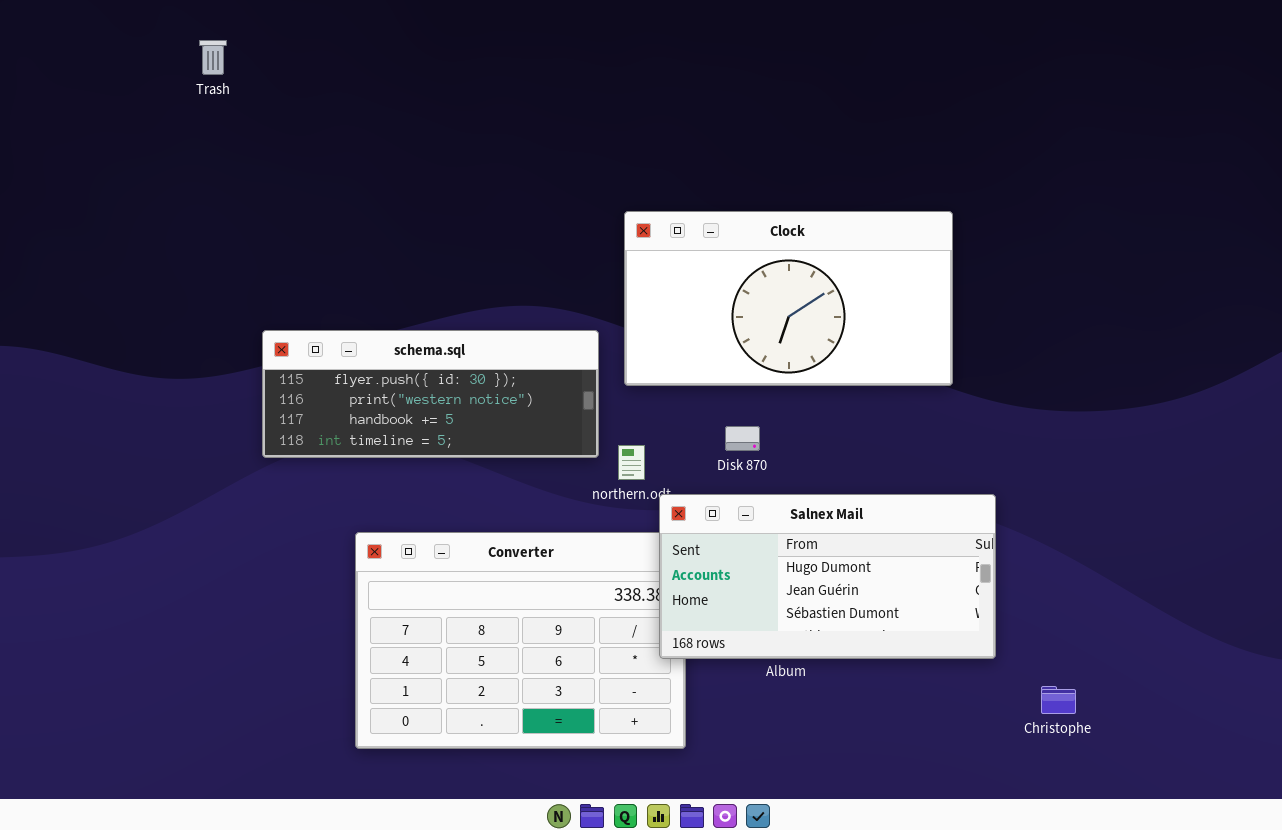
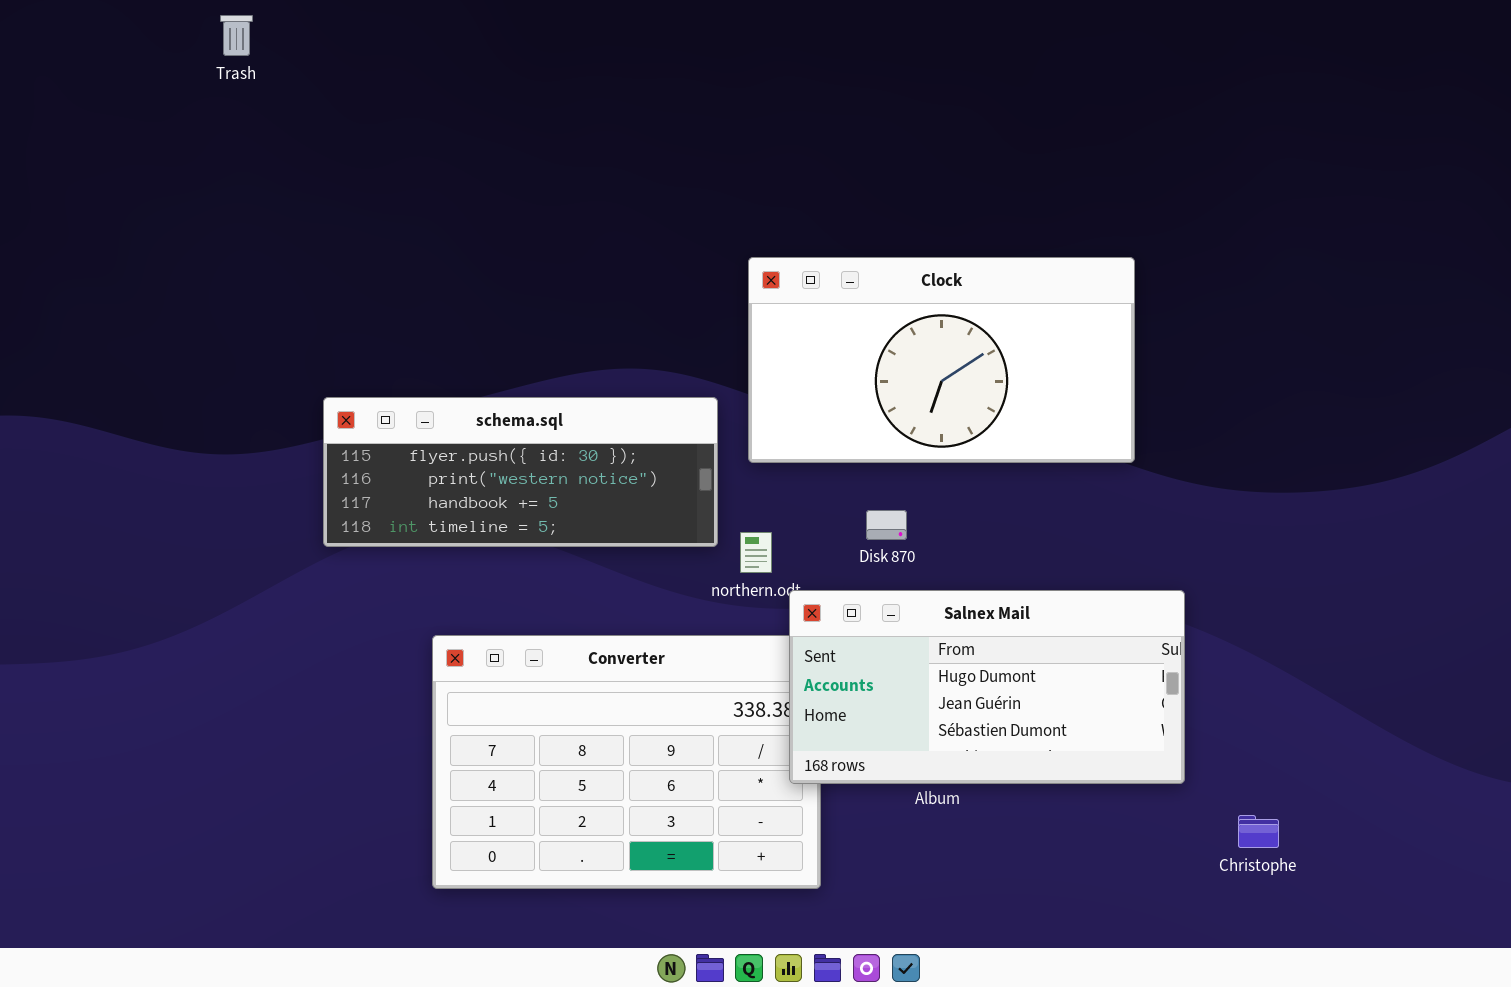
Trash: [199,40,227,75] -> [220,15,253,56], moved

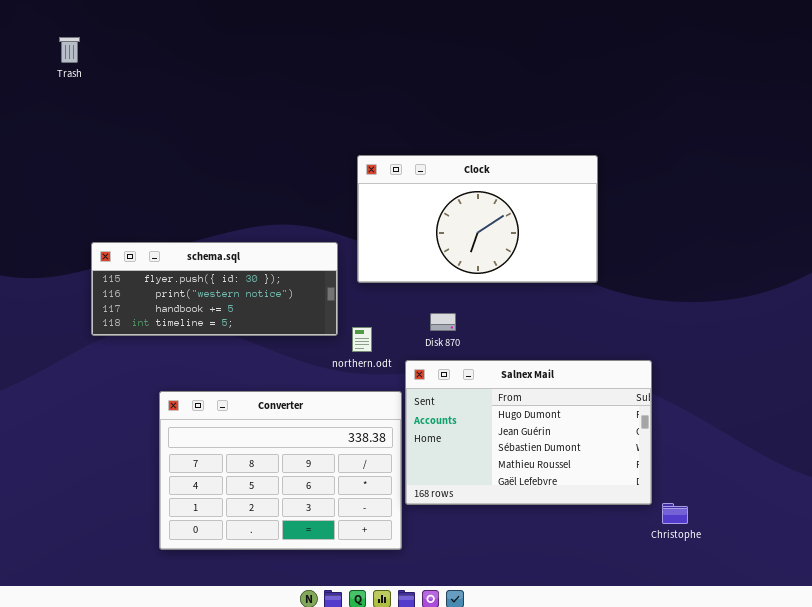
Trash: [220,15,253,56] -> [59,37,80,63], moved
Salnex Mail: [789,590,1185,784] -> [405,360,652,505], moved, resized

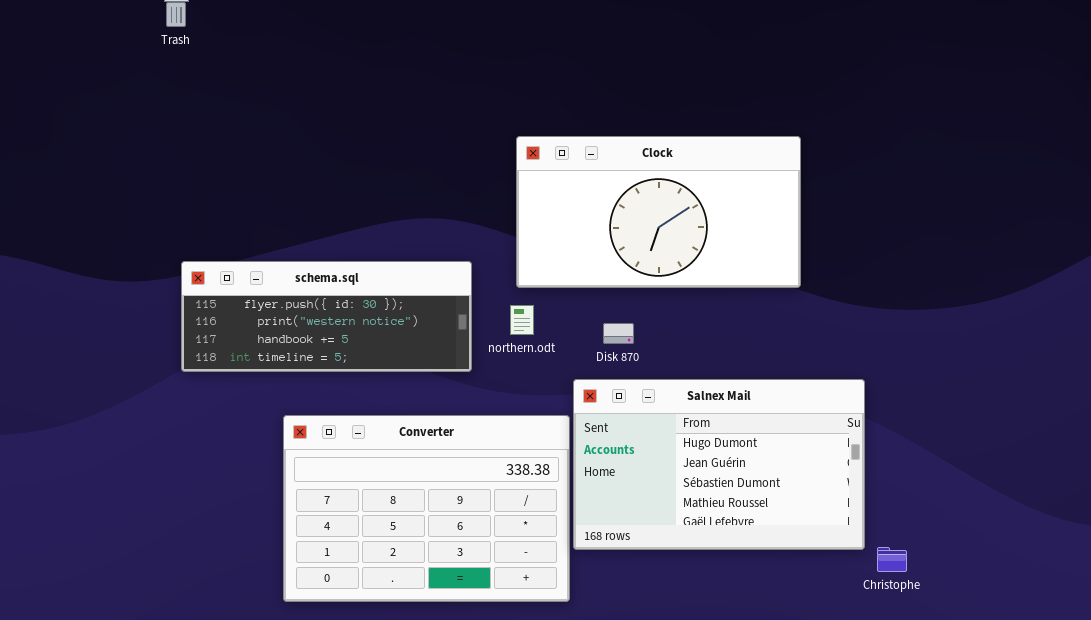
schema.sql: [91,242,338,336] -> [181,261,472,372], moved
northern.odt: [352,327,372,352] -> [510,305,534,335], moved

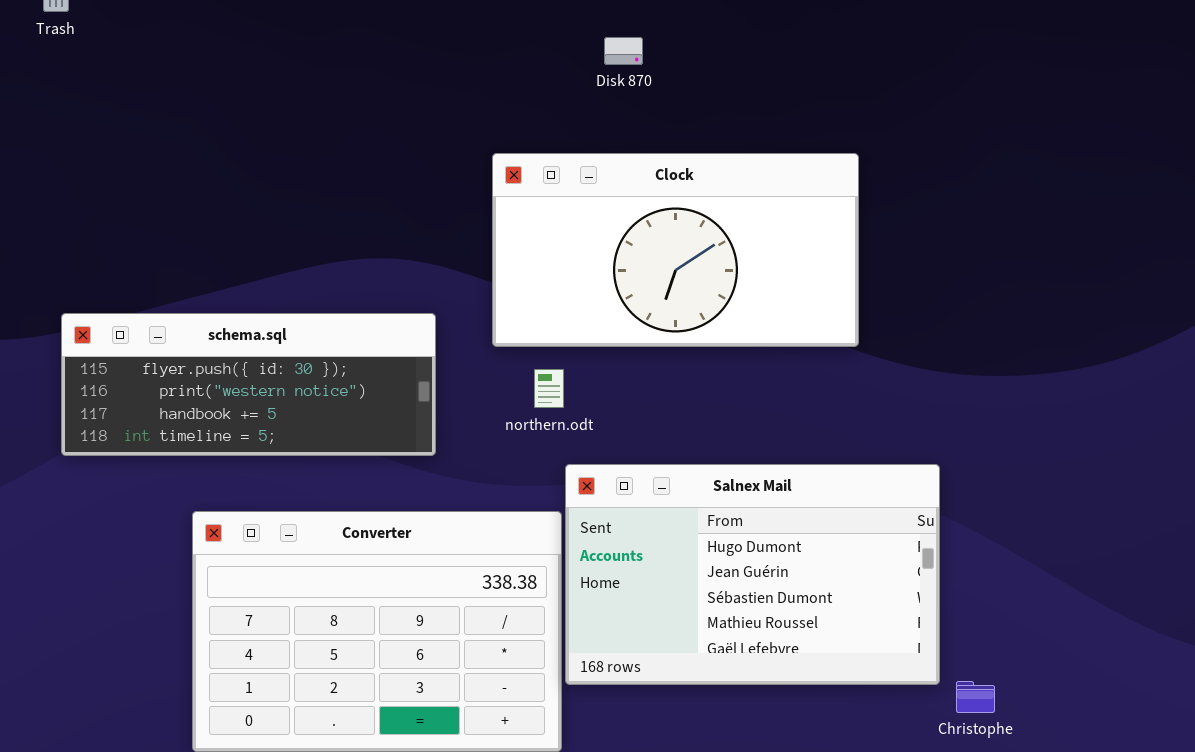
northern.odt: [510,305,534,335] -> [534,369,564,408], moved
Disk 870: [603,323,634,344] -> [604,37,643,65], moved

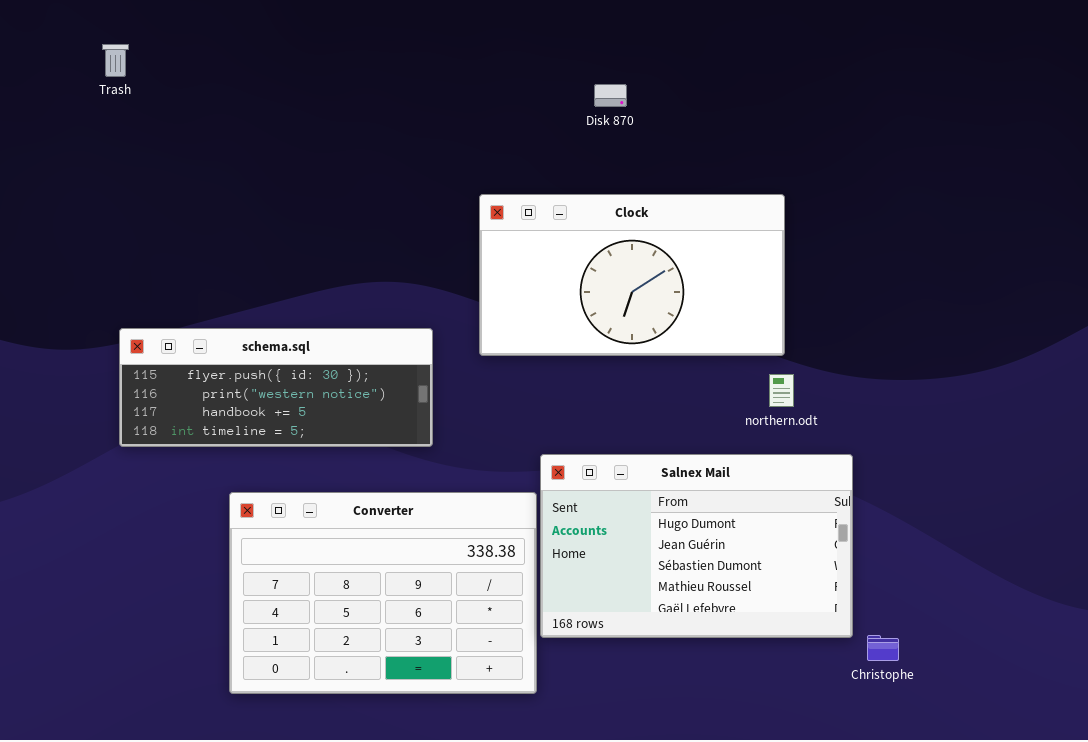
Disk 870: [604,37,643,65] -> [594,84,627,107], moved
northern.odt: [534,369,564,408] -> [769,374,794,407], moved

